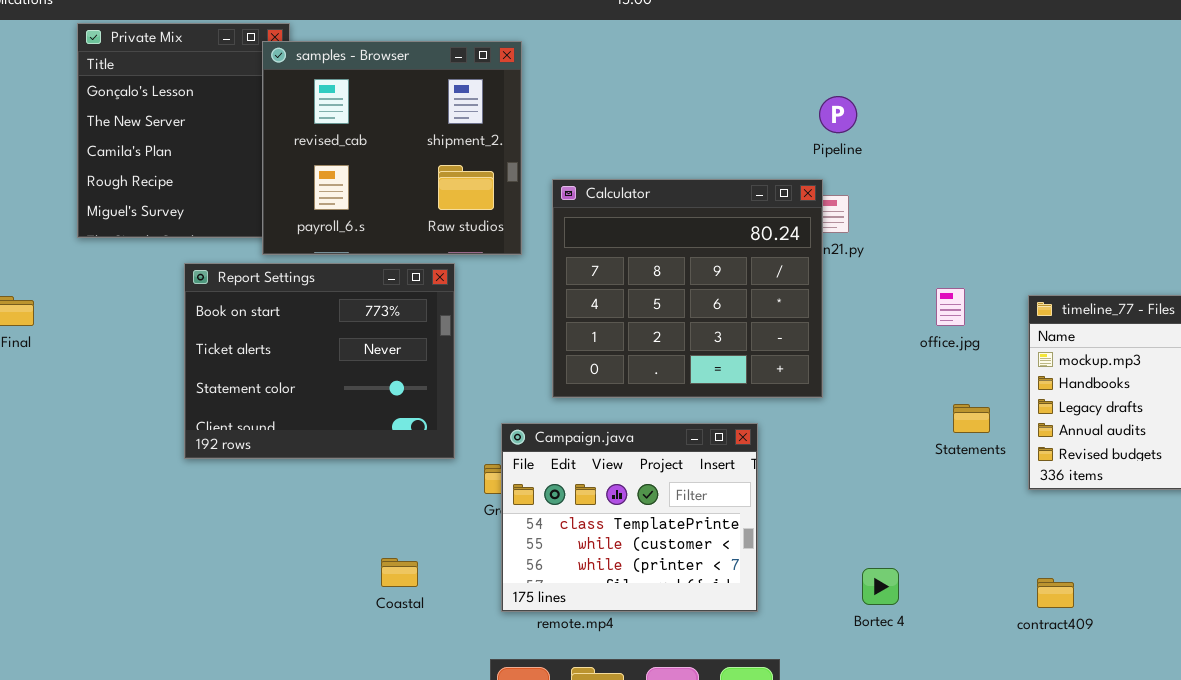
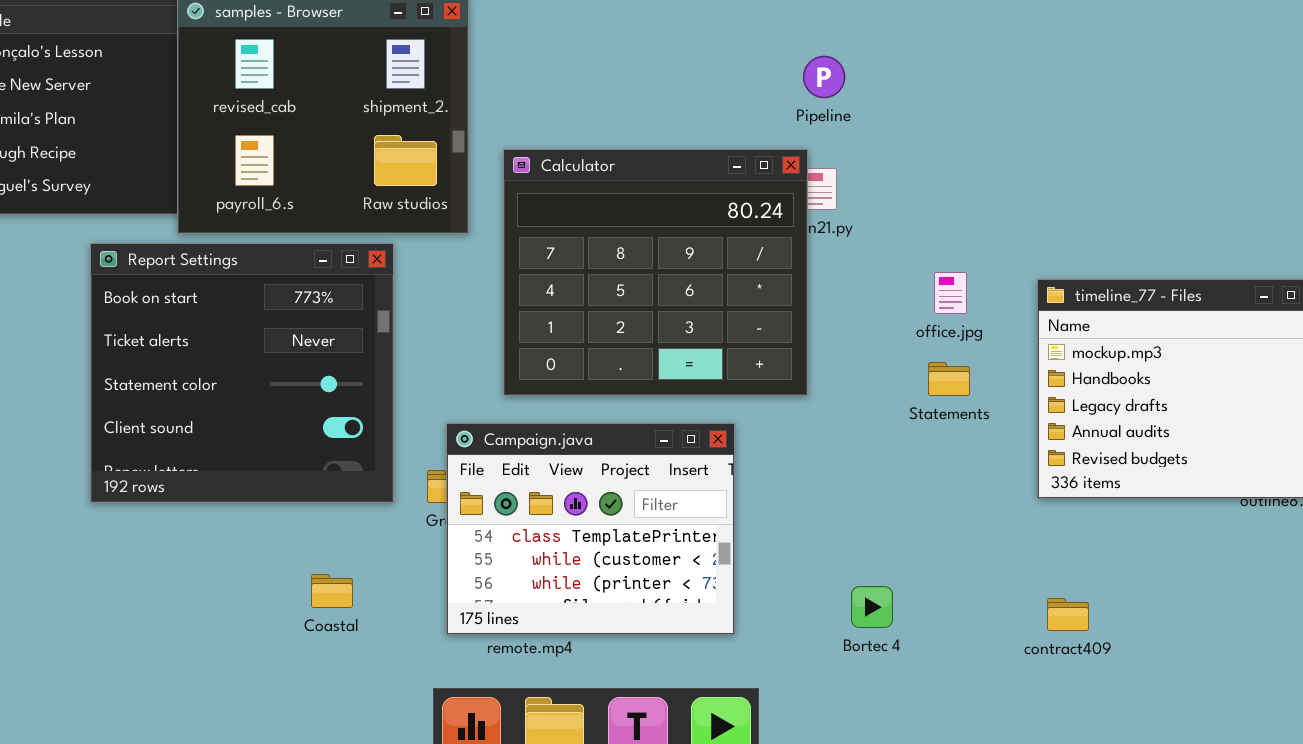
Report Settings: [184,263,455,459] -> [90,243,394,503], resized
Statements: [953,404,990,433] -> [928,362,970,396], moved

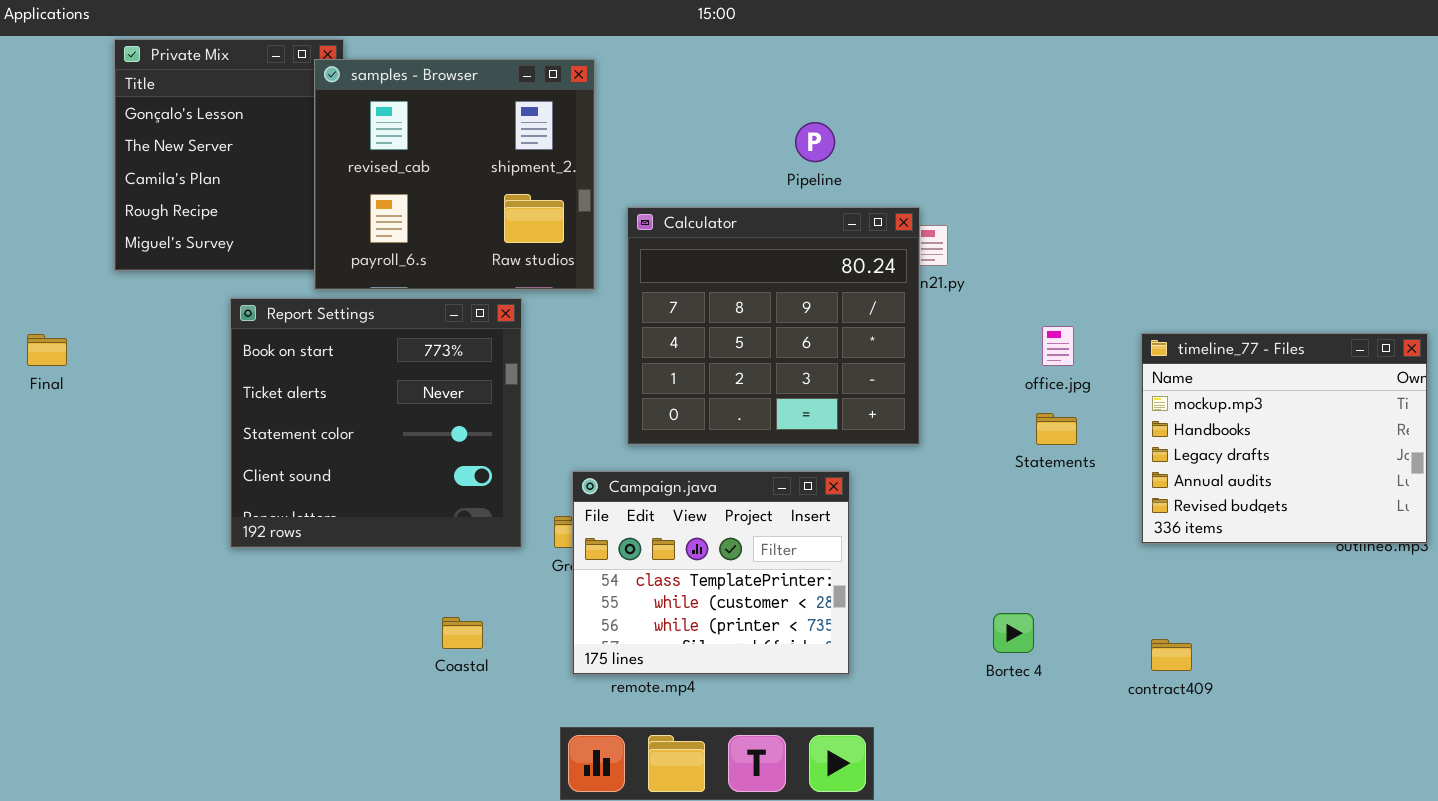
Pipeline: [803,56,845,98] -> [795,122,835,162], moved
Bortec 4: [851,586,893,628] -> [993,613,1034,653], moved

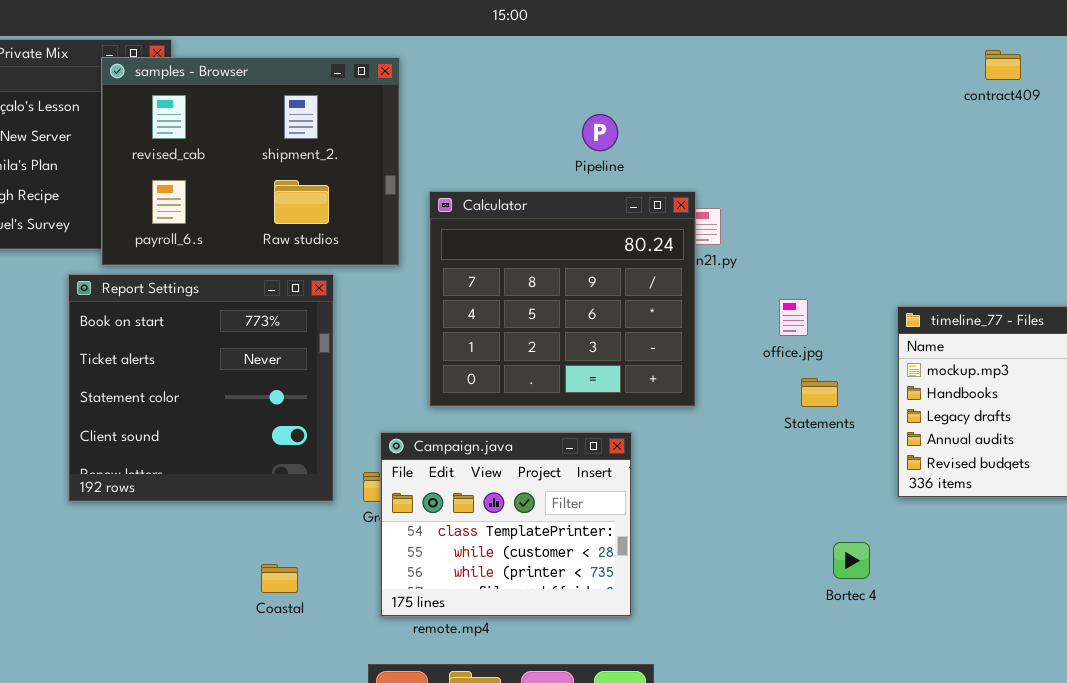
samples - Browser: [314,59,595,290] -> [101,57,400,266], resized
office.jpg: [1042,326,1074,366] -> [779,299,808,336], moved
Bortec 4: [993,613,1034,653] -> [833,542,870,579], moved
contract409: [1151,639,1192,671] -> [985,50,1021,80], moved

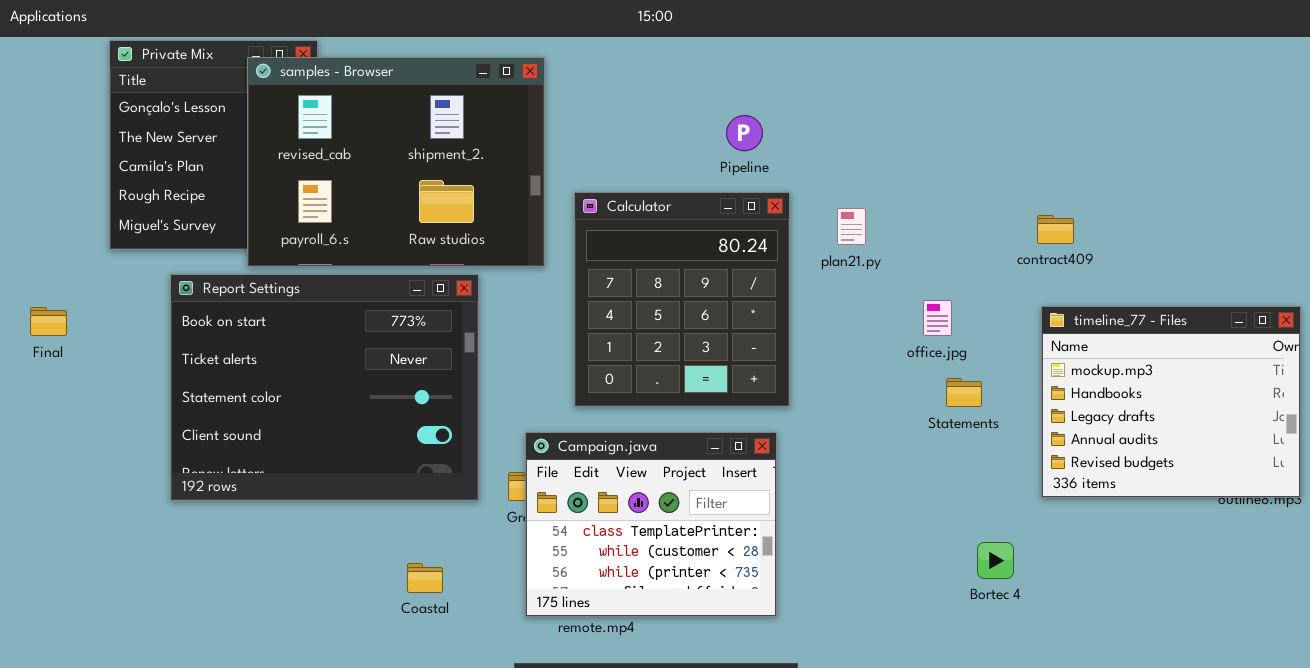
contract409: [985,50,1021,80] -> [1037,215,1074,244], moved
Calculator: [429,191,696,407] -> [574,192,790,407], resized
Report Settings: [68,274,334,502] -> [170,274,479,501], resized

